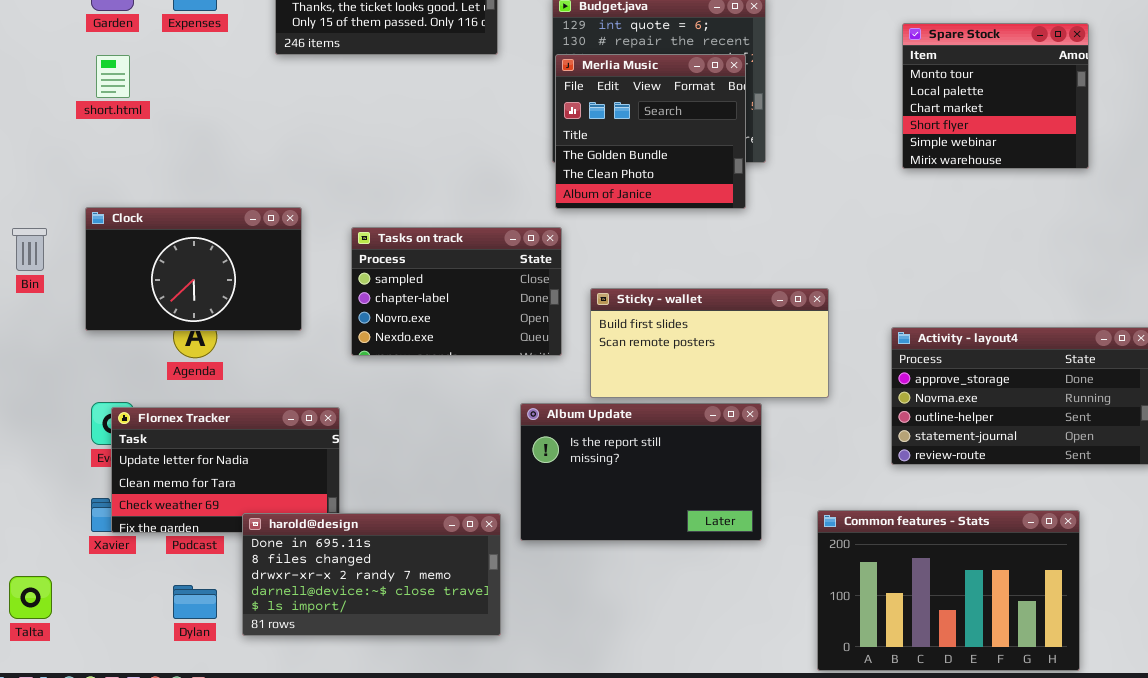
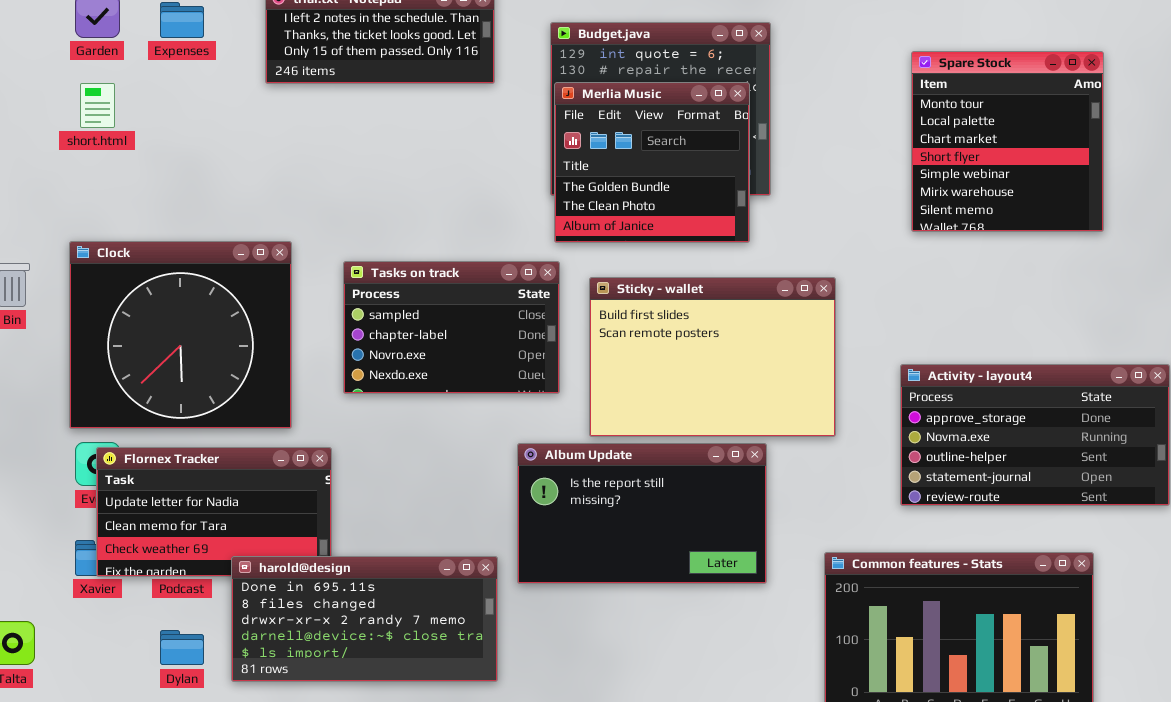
Spare Stock: [902,23,1089,169] -> [911,51,1104,232], resized
Clock: [85,207,302,331] -> [69,241,292,429], resized
Sticky - wallet: [590,288,829,398] -> [589,277,836,437], resized

